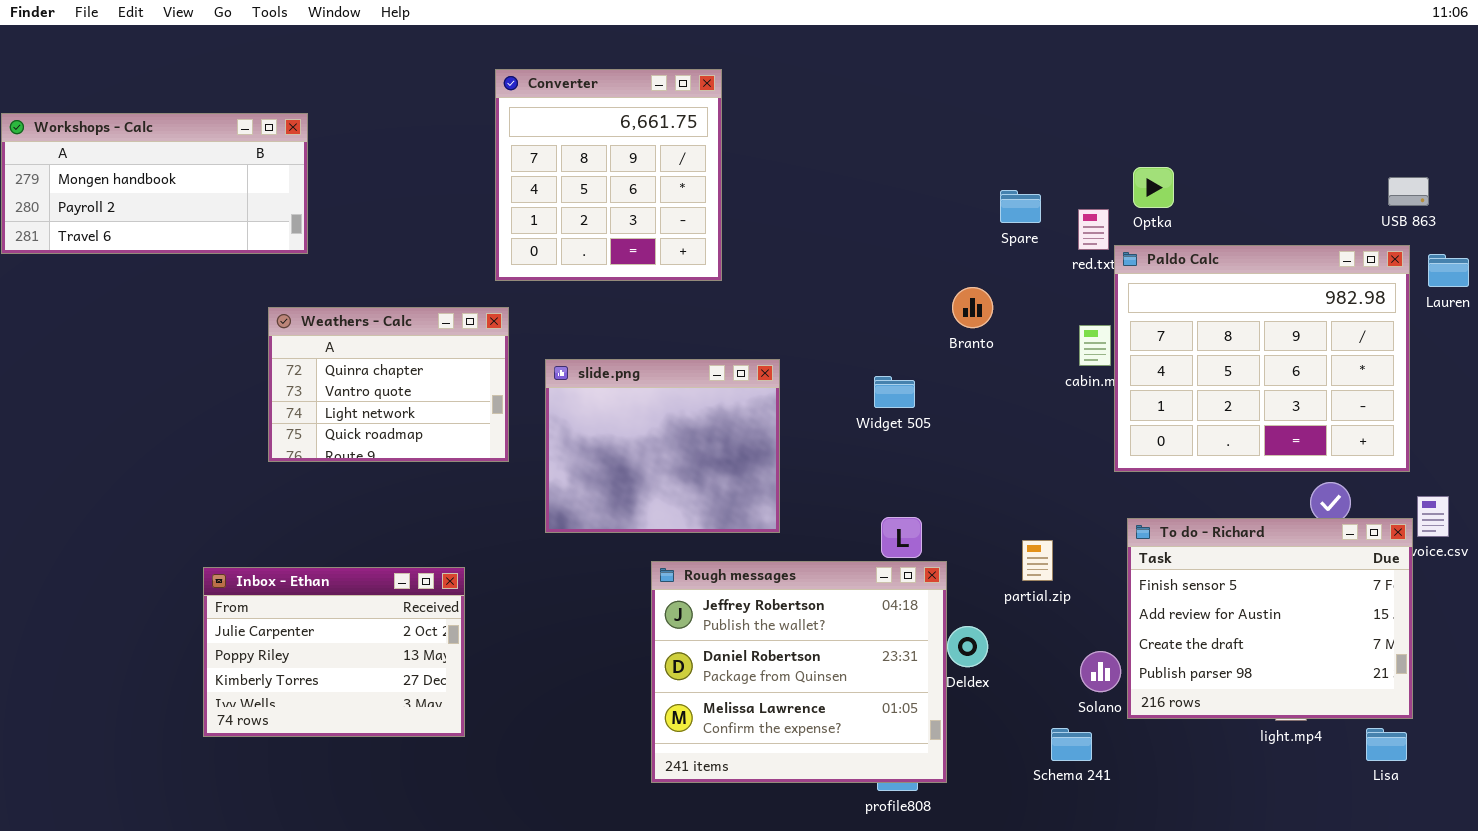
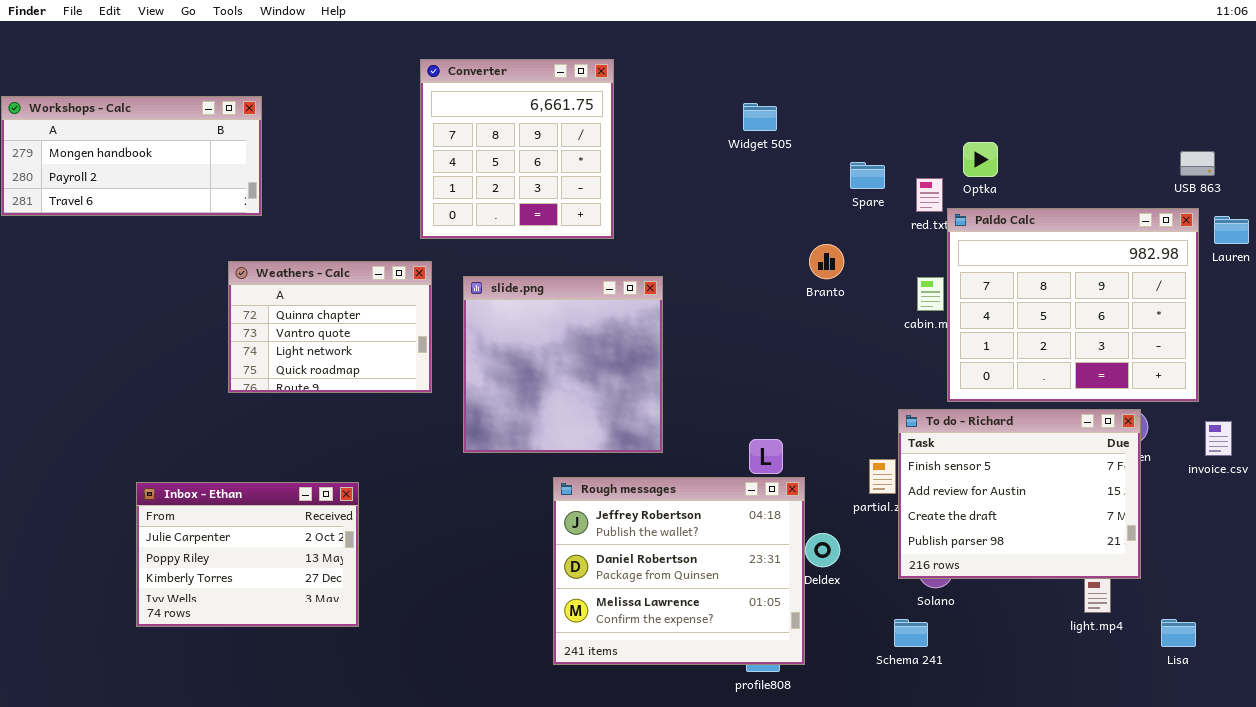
slide.png: [545,359,780,533] -> [463,276,663,453], resized
Widget 505: [874,376,915,408] -> [743,103,777,131], moved
To do - Richard: [1127,518,1413,719] -> [898,409,1141,579], moved
Inbox - Ethan: [203,567,465,737] -> [136,482,359,627], moved

